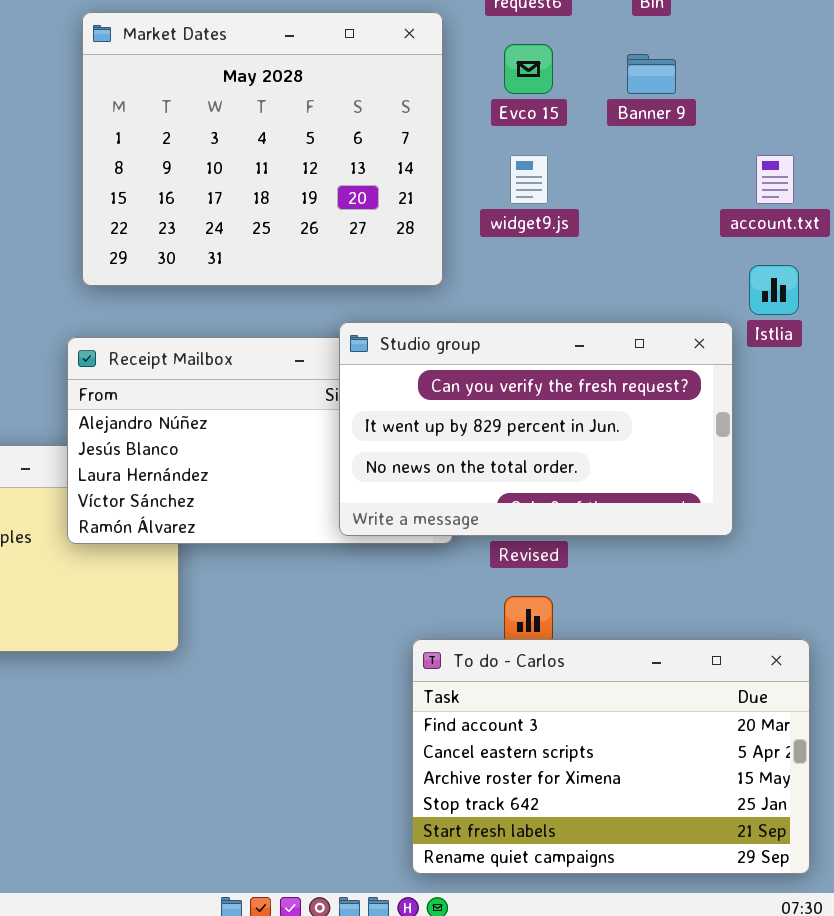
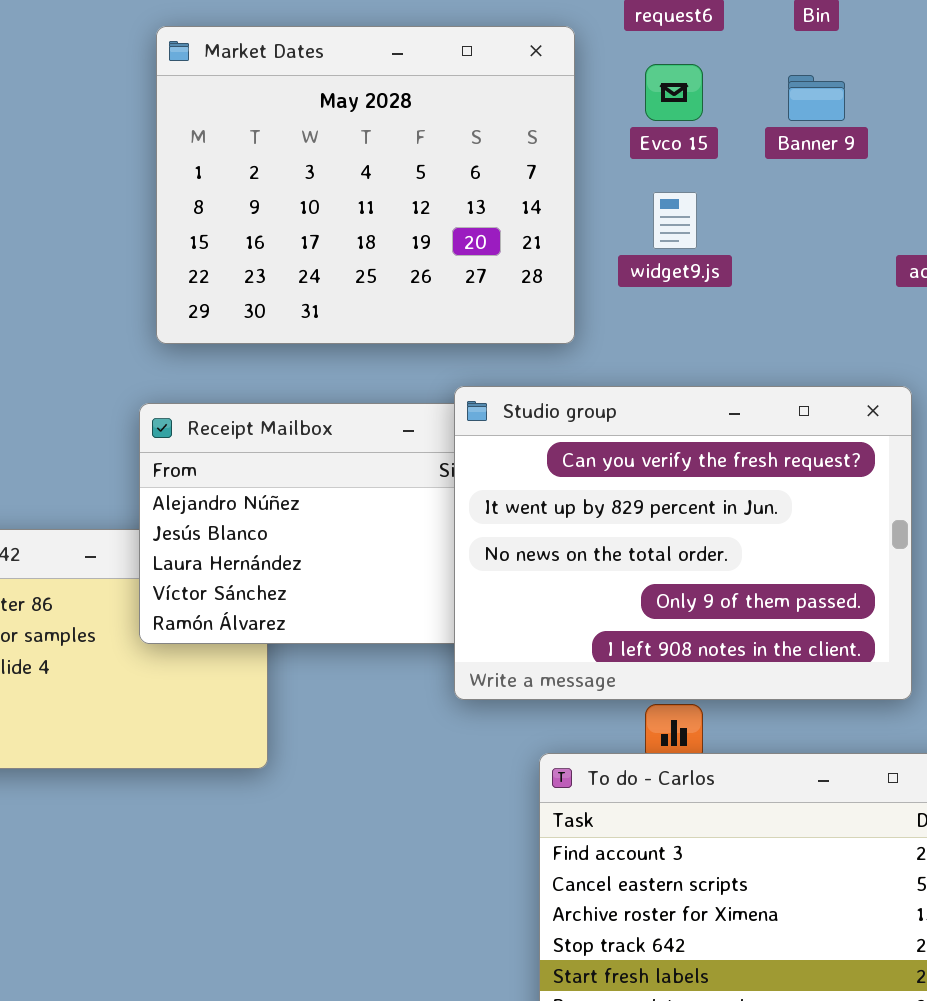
Studio group: [339,322,733,536] -> [454,386,912,700], resized

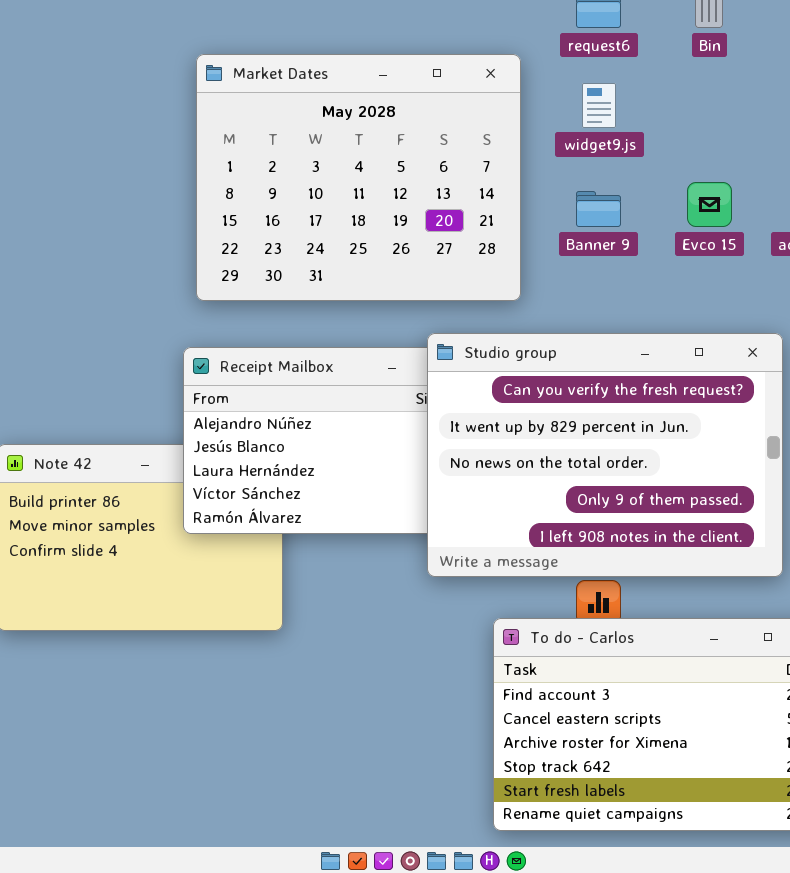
Evco 15: [645,64,703,121] -> [687,182,732,227], moved
Banner 9: [788,75,845,121] -> [576,191,621,227], moved
widget9.js: [653,192,697,249] -> [582,83,616,128], moved

